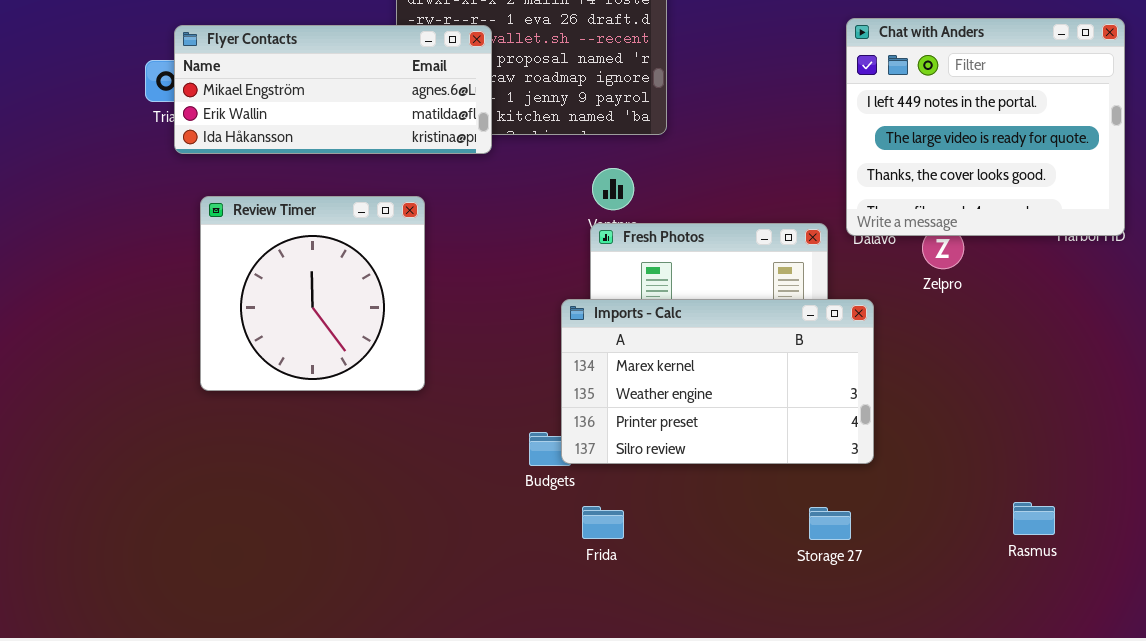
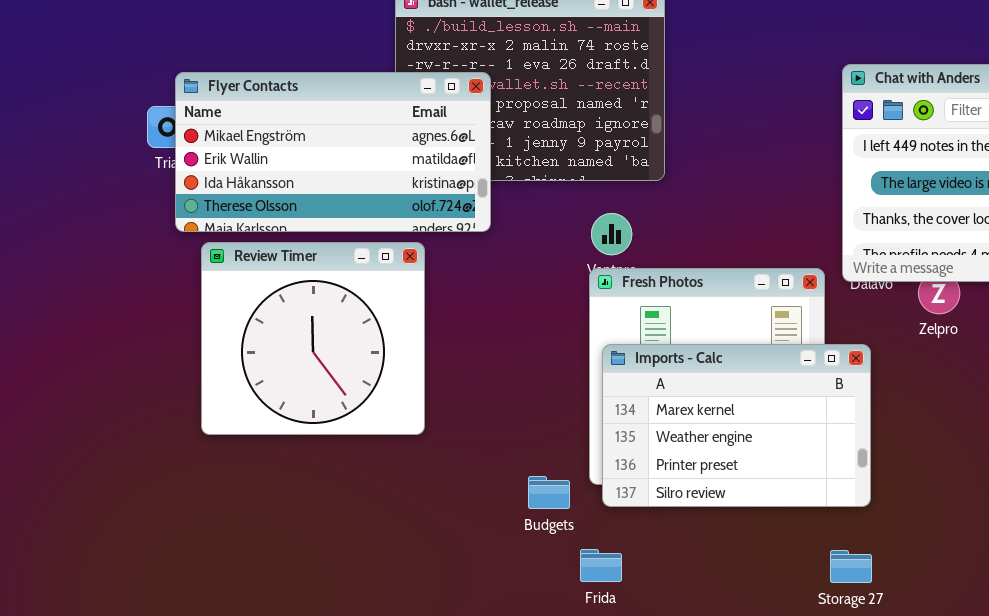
Flyer Contacts: [174,25,492,154] -> [175,72,491,232], resized
Imports - Calc: [561,299,874,464] -> [602,344,871,507], resized
Storage 27: [809,507,851,540] -> [830,550,872,583], moved

